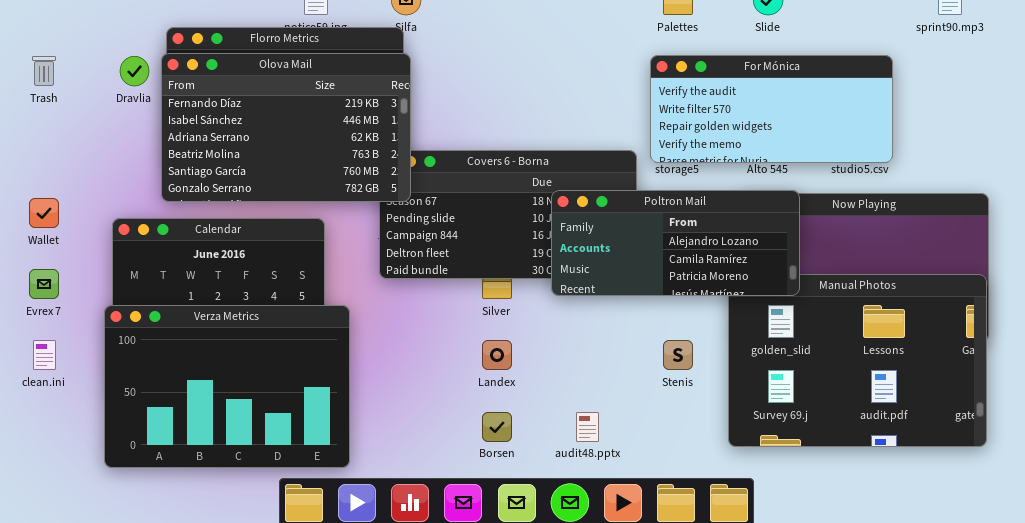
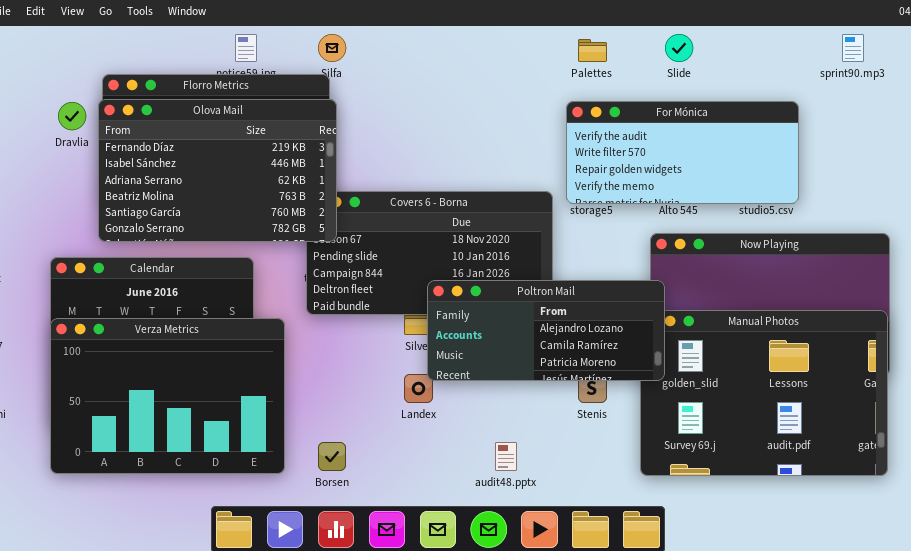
Poltron Mail: [551,190,800,296] -> [427,280,665,381], moved
Verza Metrics: [104,305,350,468] -> [50,318,285,474], moved
Borsen: [482,412,512,442] -> [318,442,346,471], moved

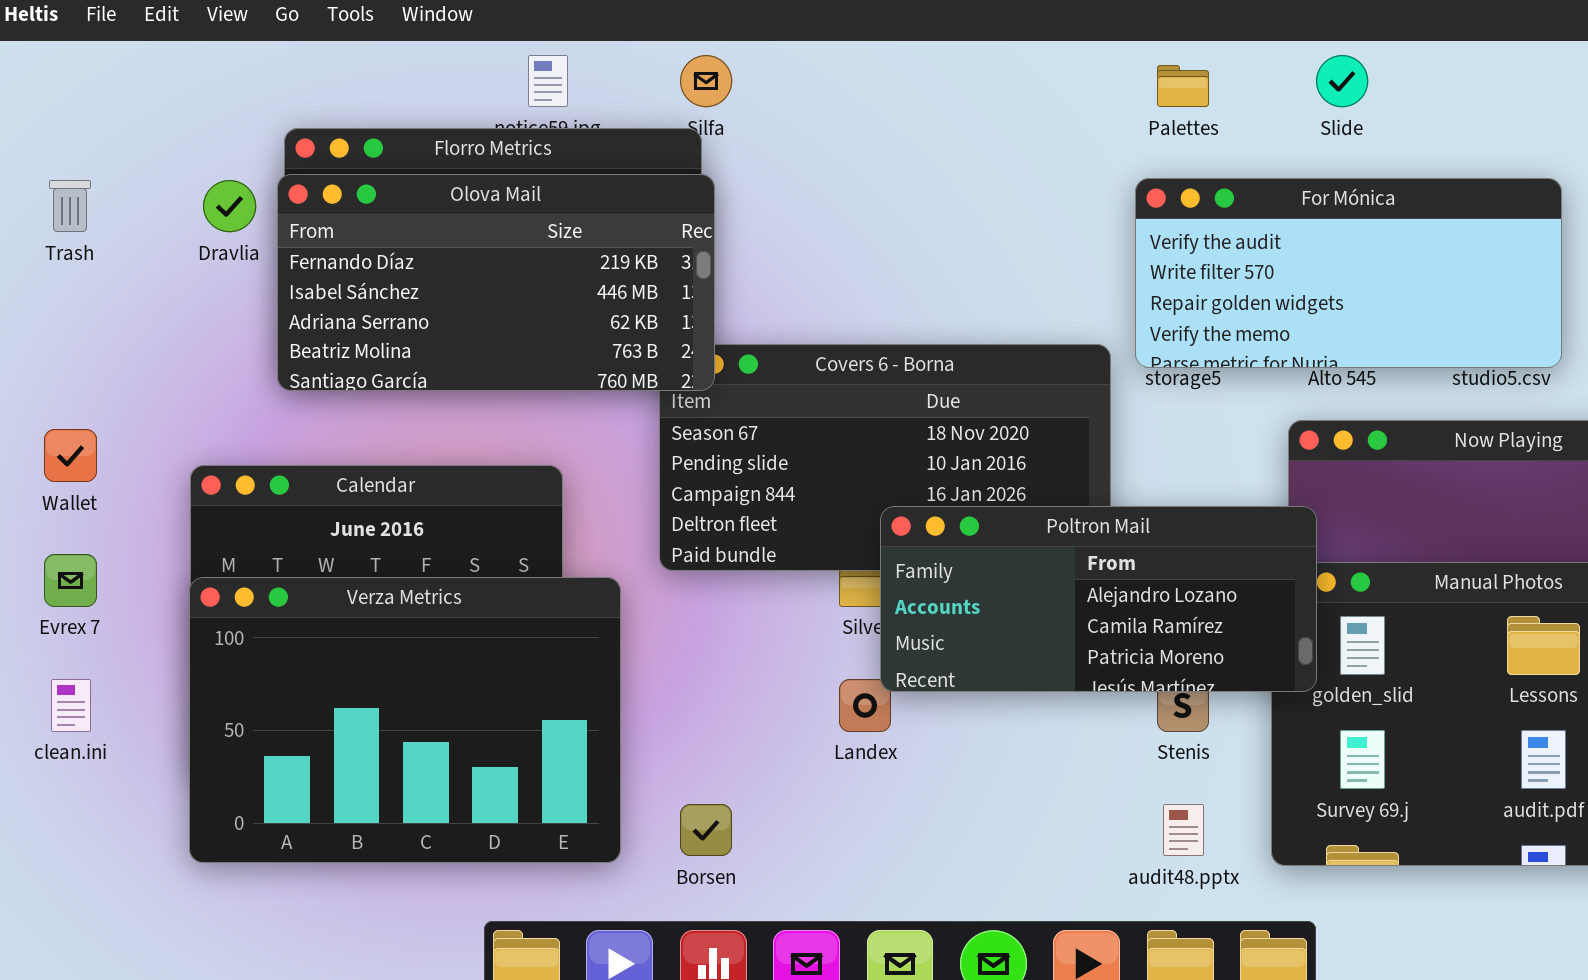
Olova Mail: [98,99,337,242] -> [277,174,715,391], resized
audit48.pptx: [495,442,517,471] -> [1163,804,1204,856], moved

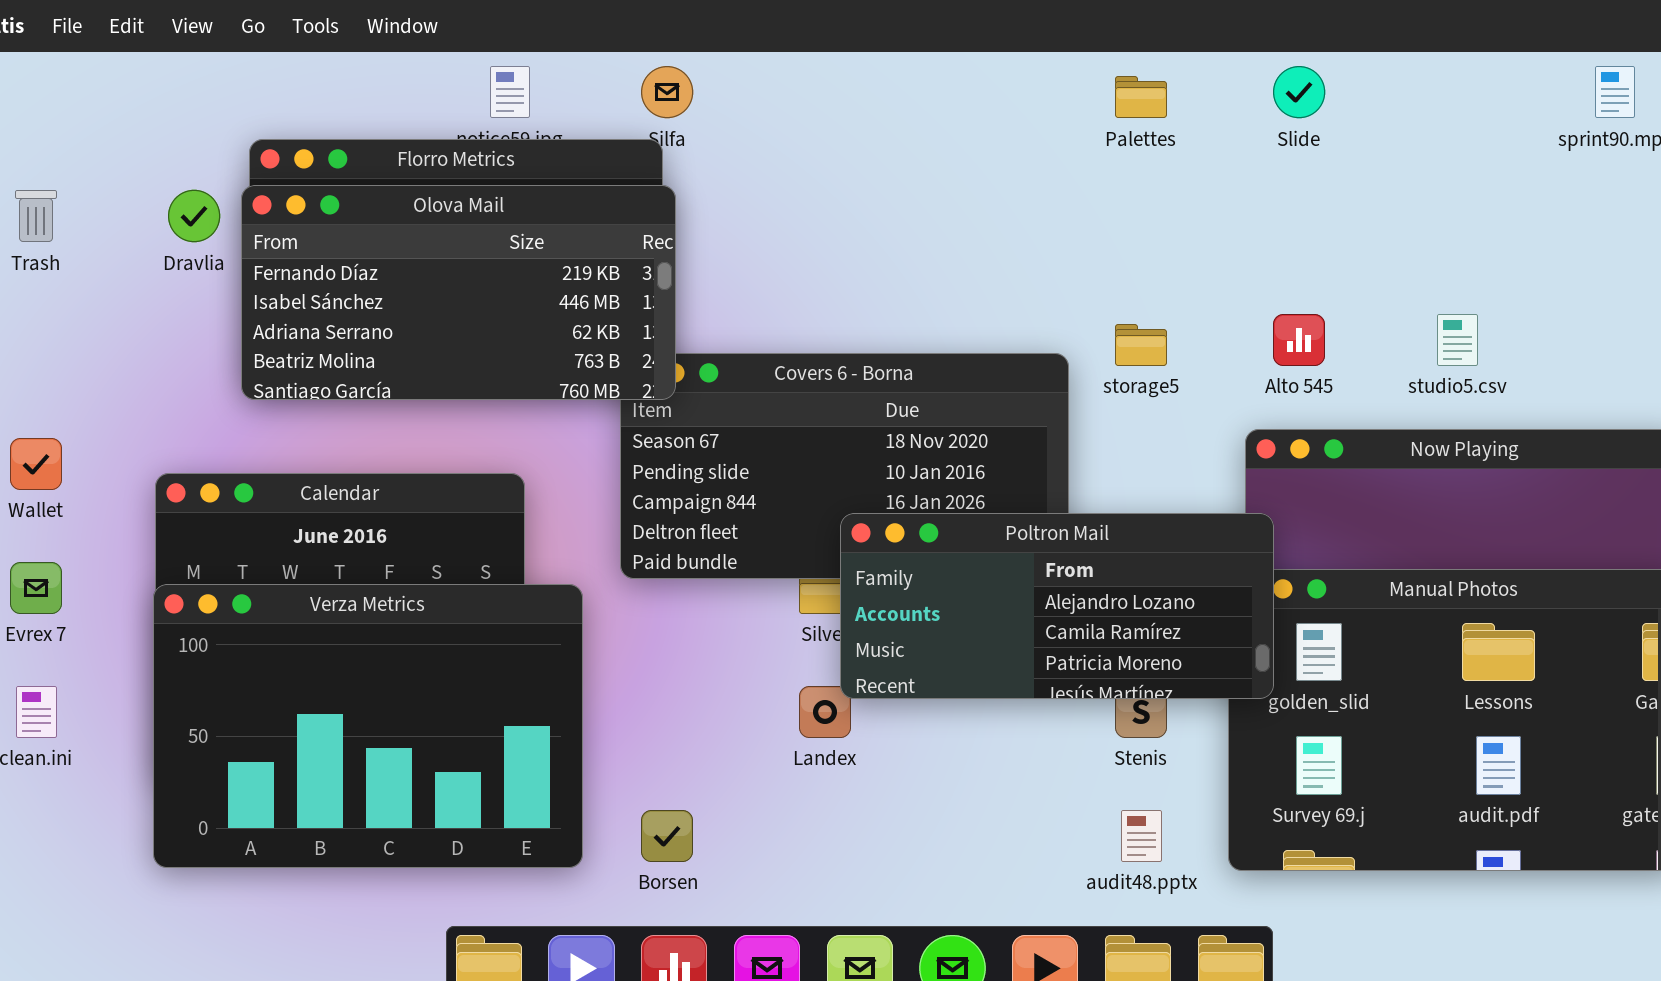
For Mónica: [1135,178,1562,368] -> none, closed

